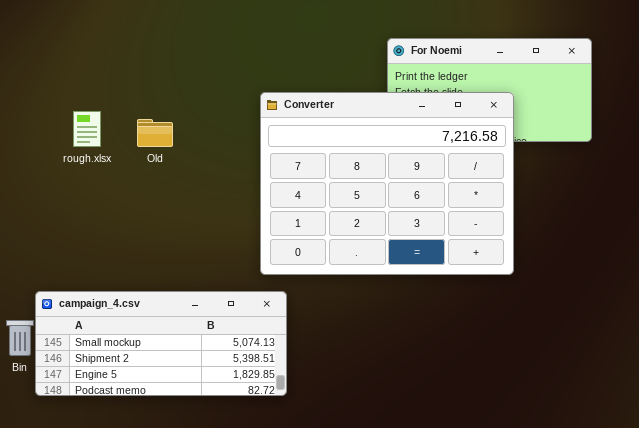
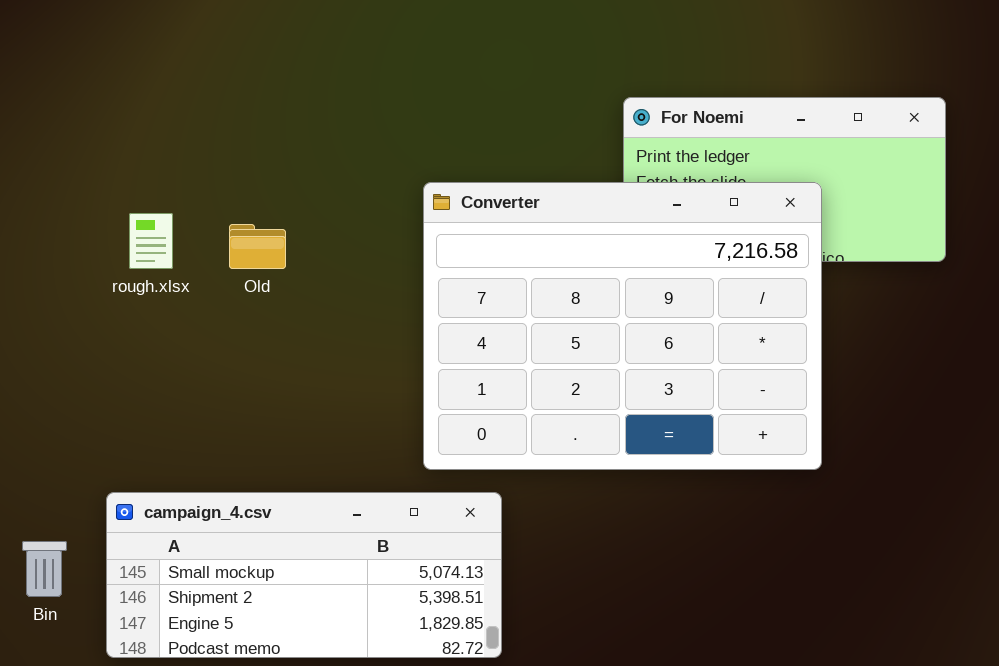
campaign_4.csv: [35,291,287,396] -> [106,492,502,658], moved

